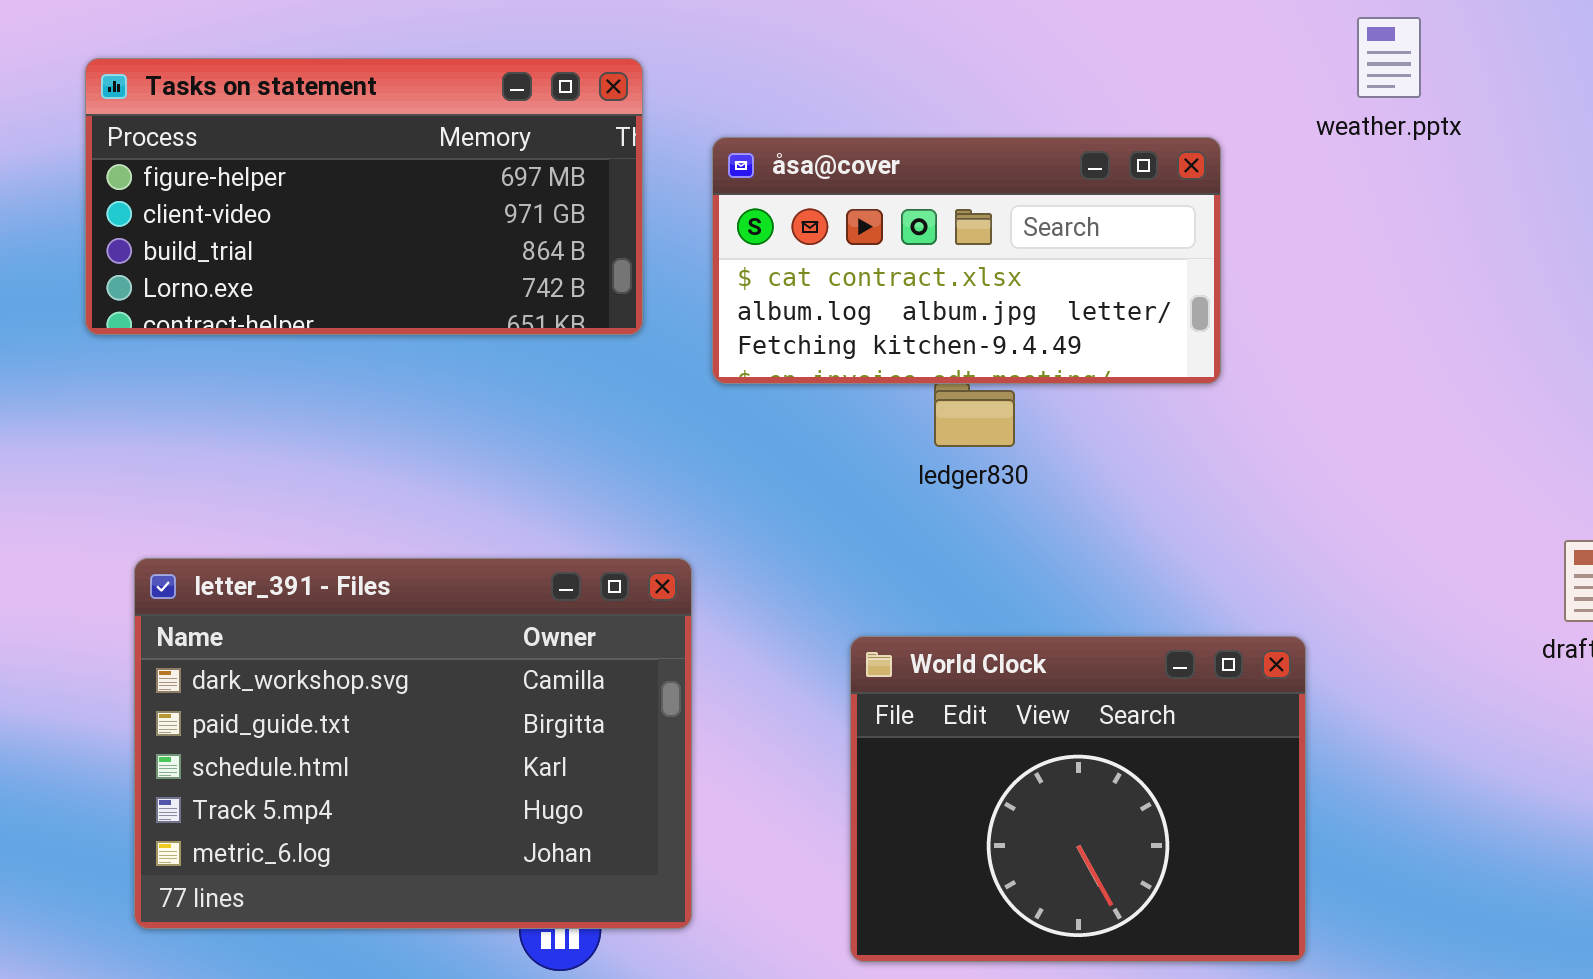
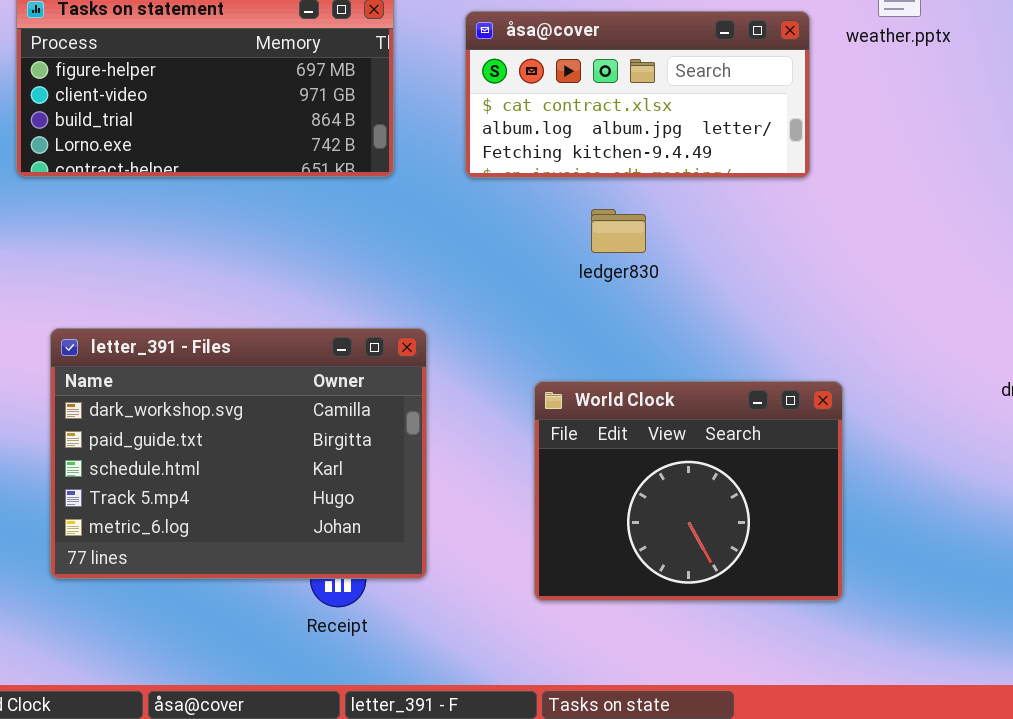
åsa@cover: [712,137,1221,384] -> [465,11,810,178], moved

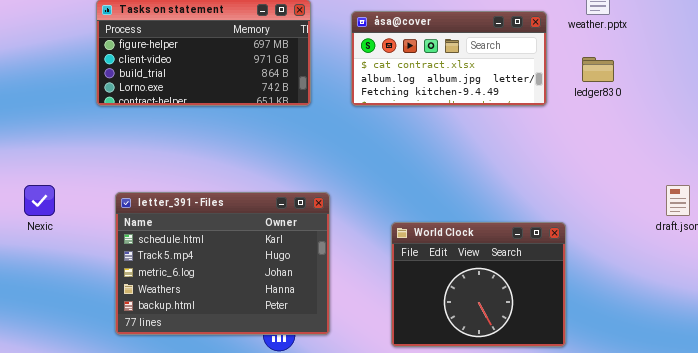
ledger830: [591,209,646,253] -> [582,57,614,82], moved
letter_391 - Files: [50,328,427,579] -> [115,192,330,335], scrolled down 2 rows

